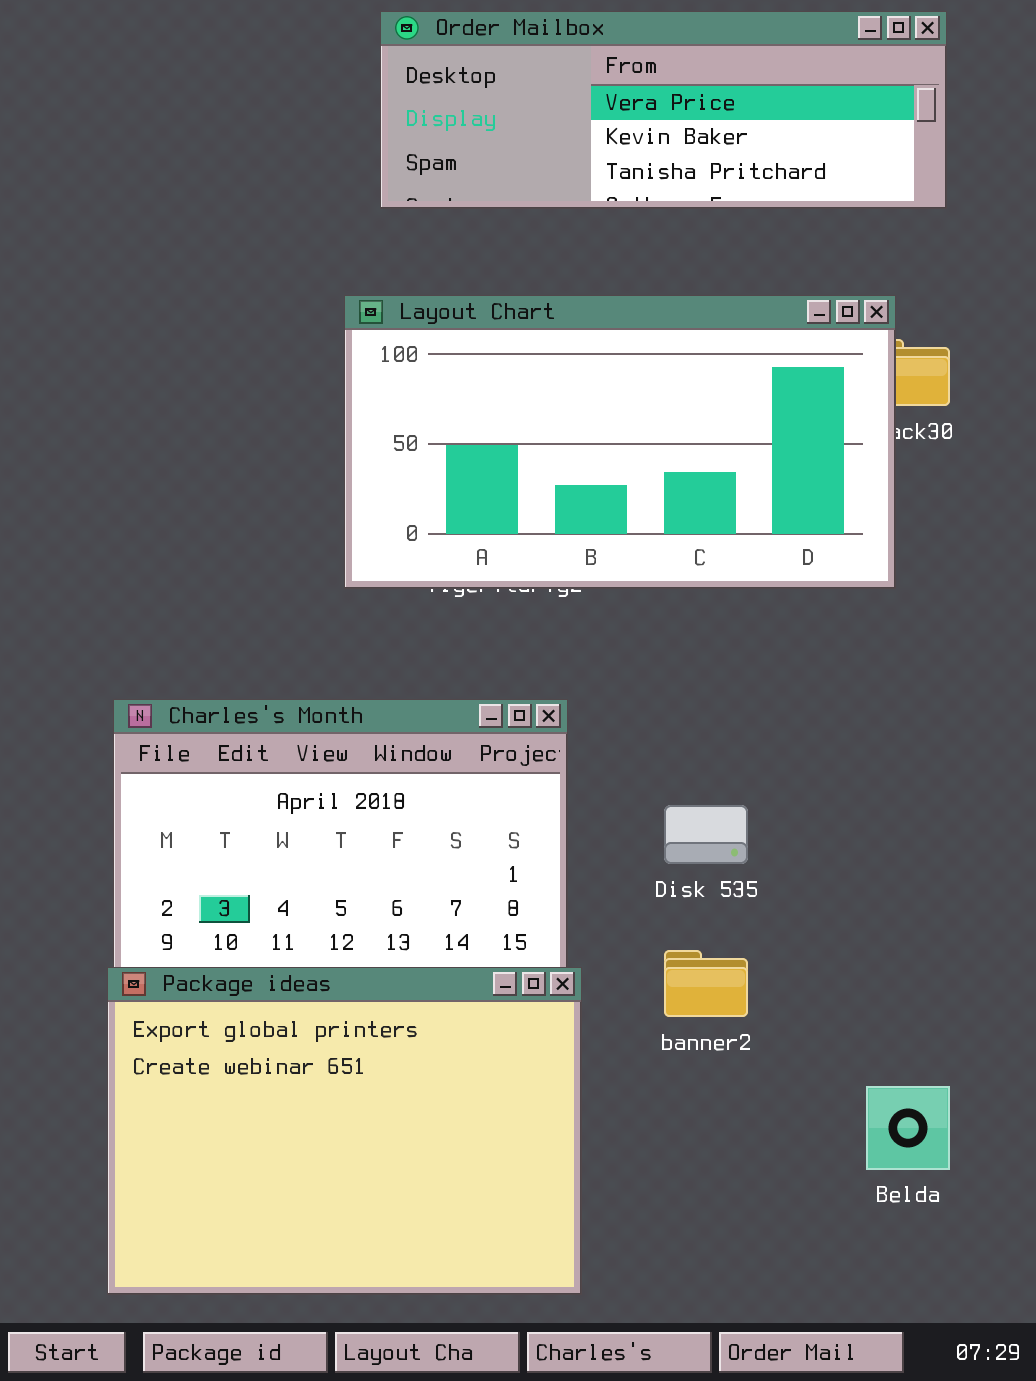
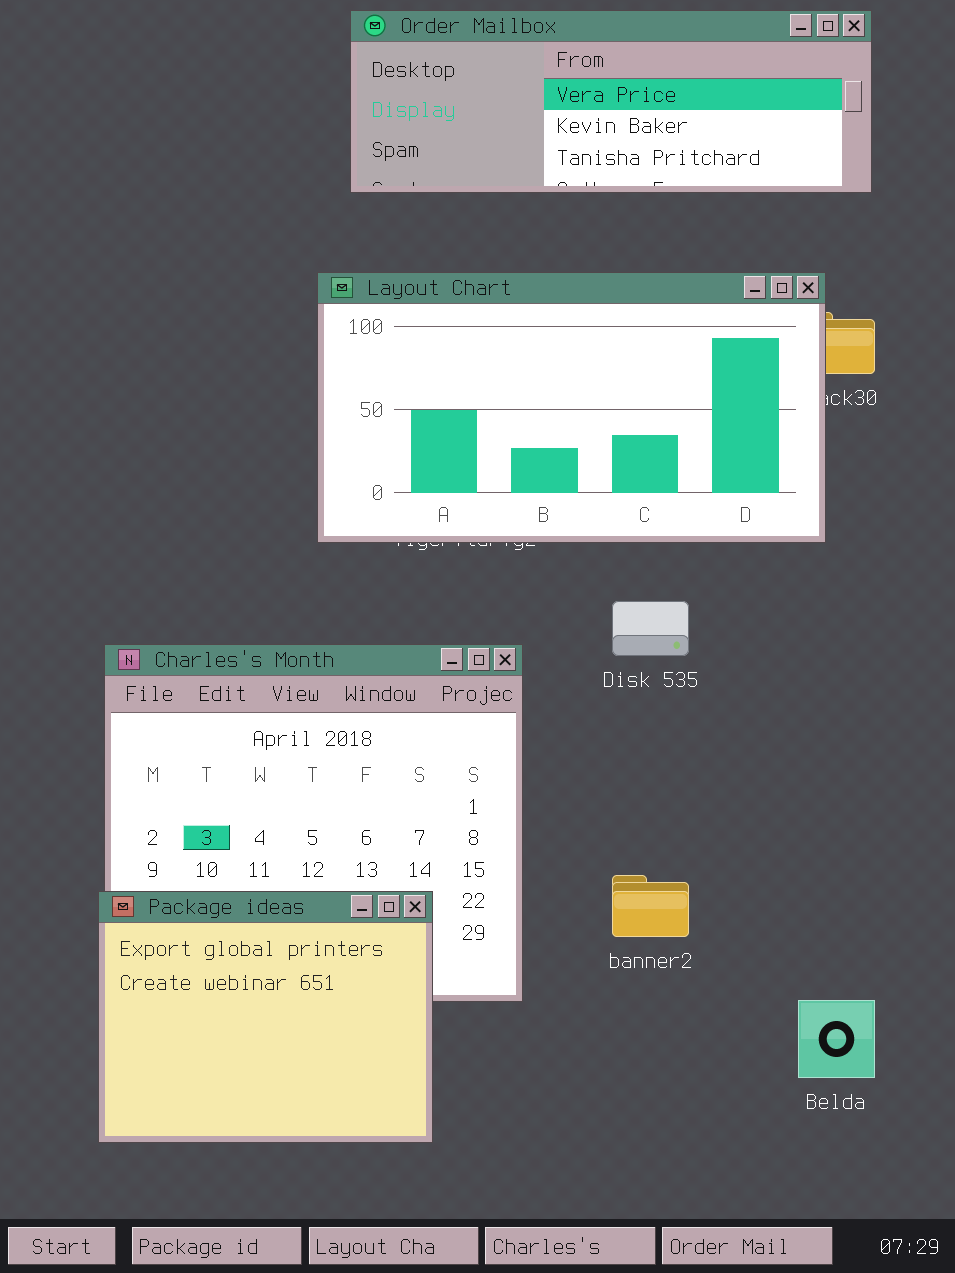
Disk 535: [664,805,748,864] -> [612,601,689,656], moved
Package ideas: [107,967,582,1295] -> [98,891,433,1143], resized

